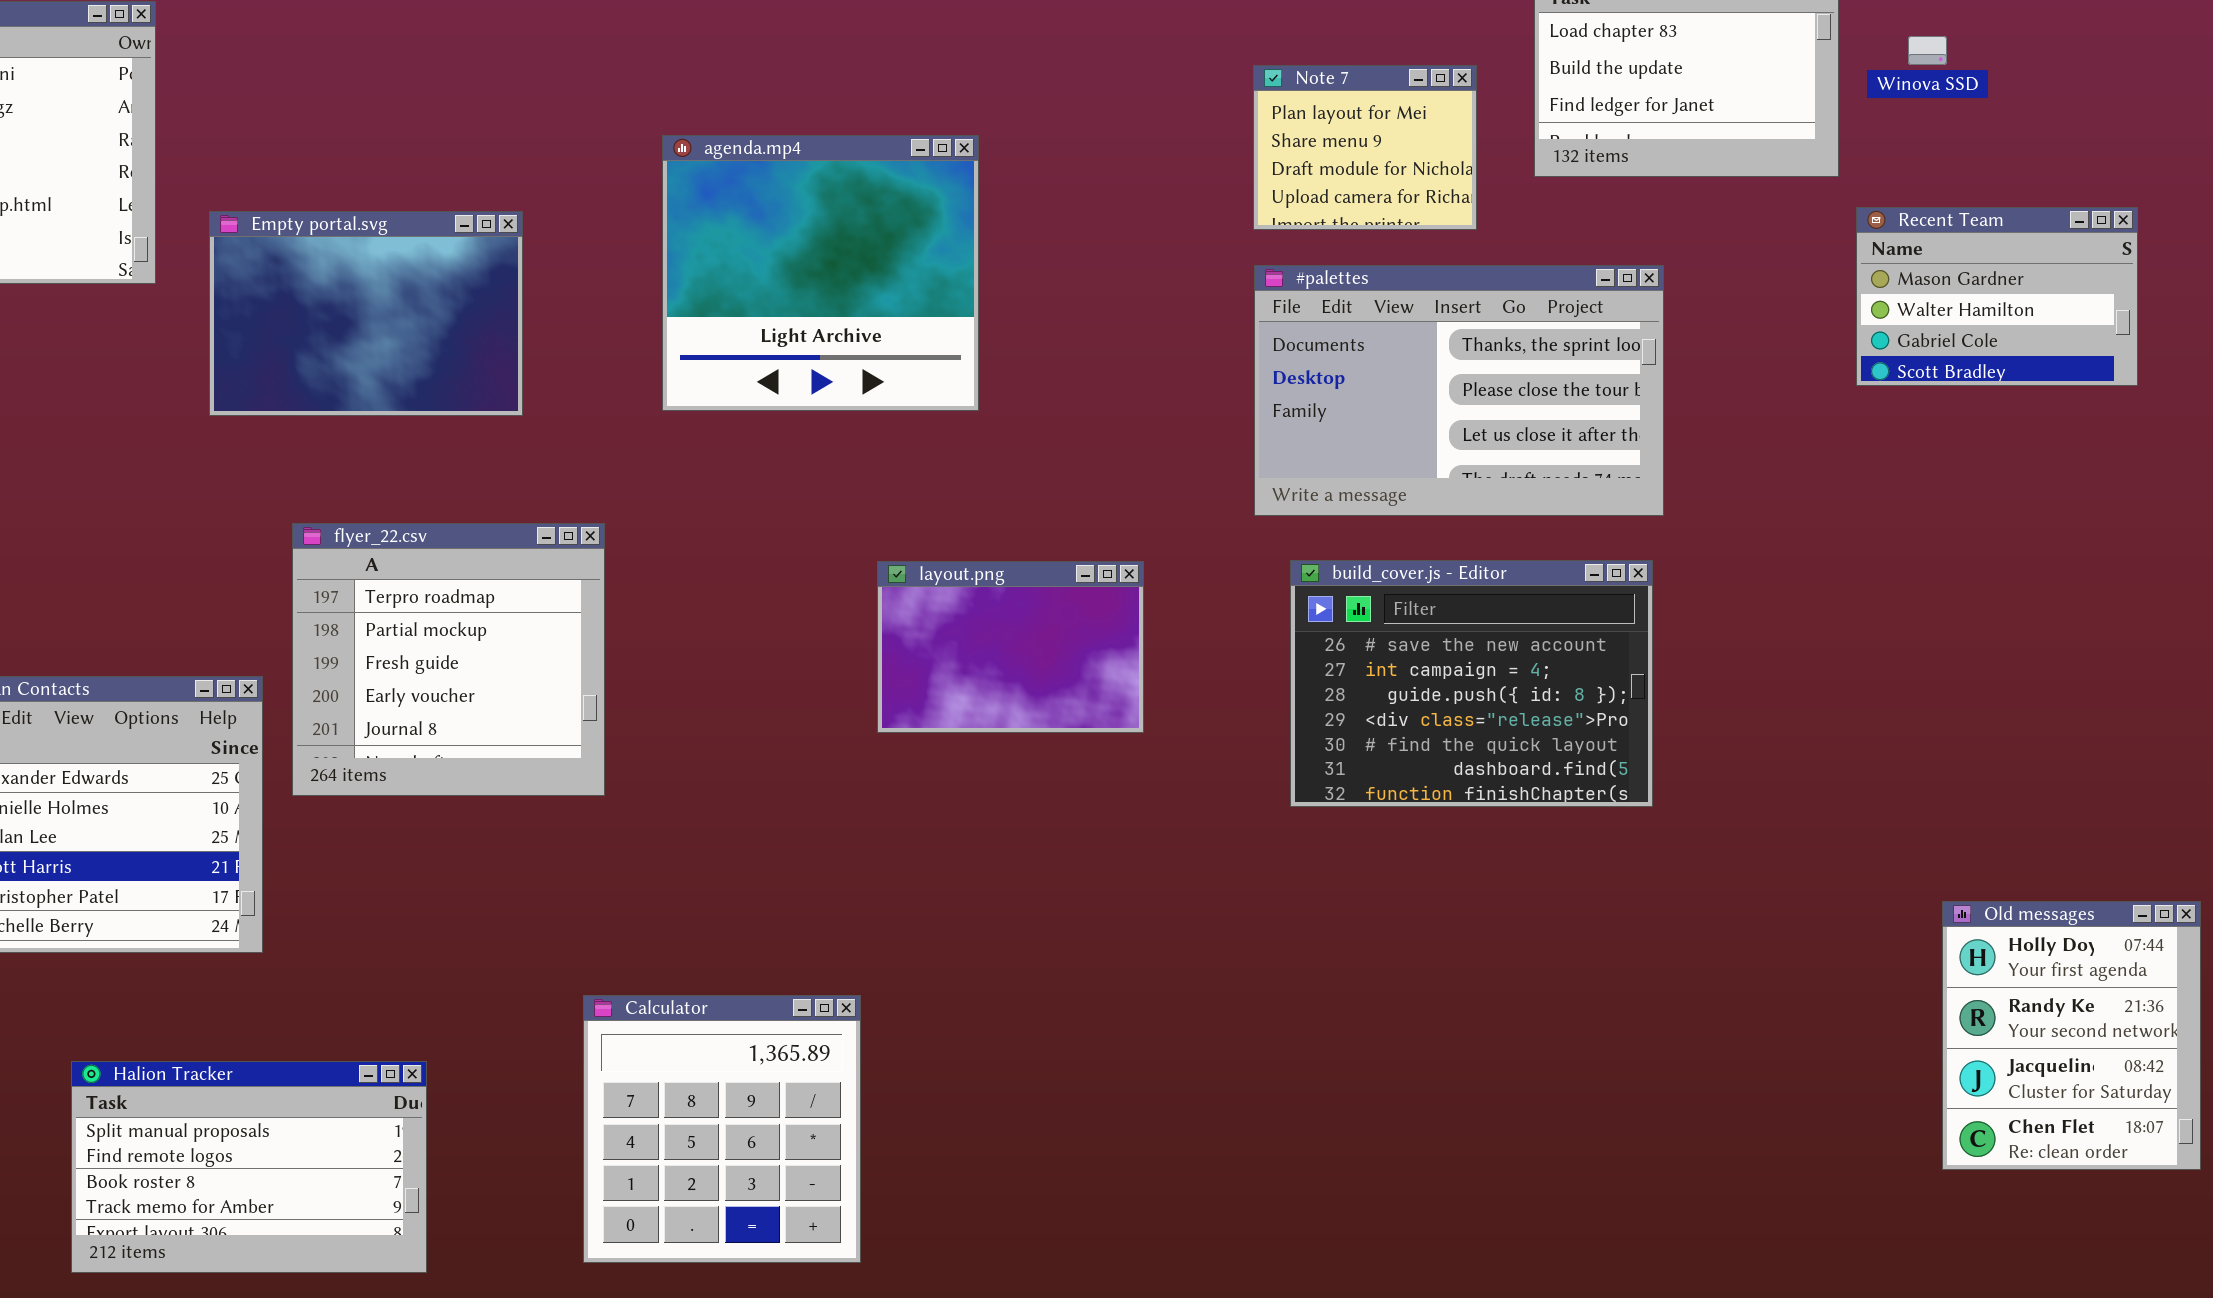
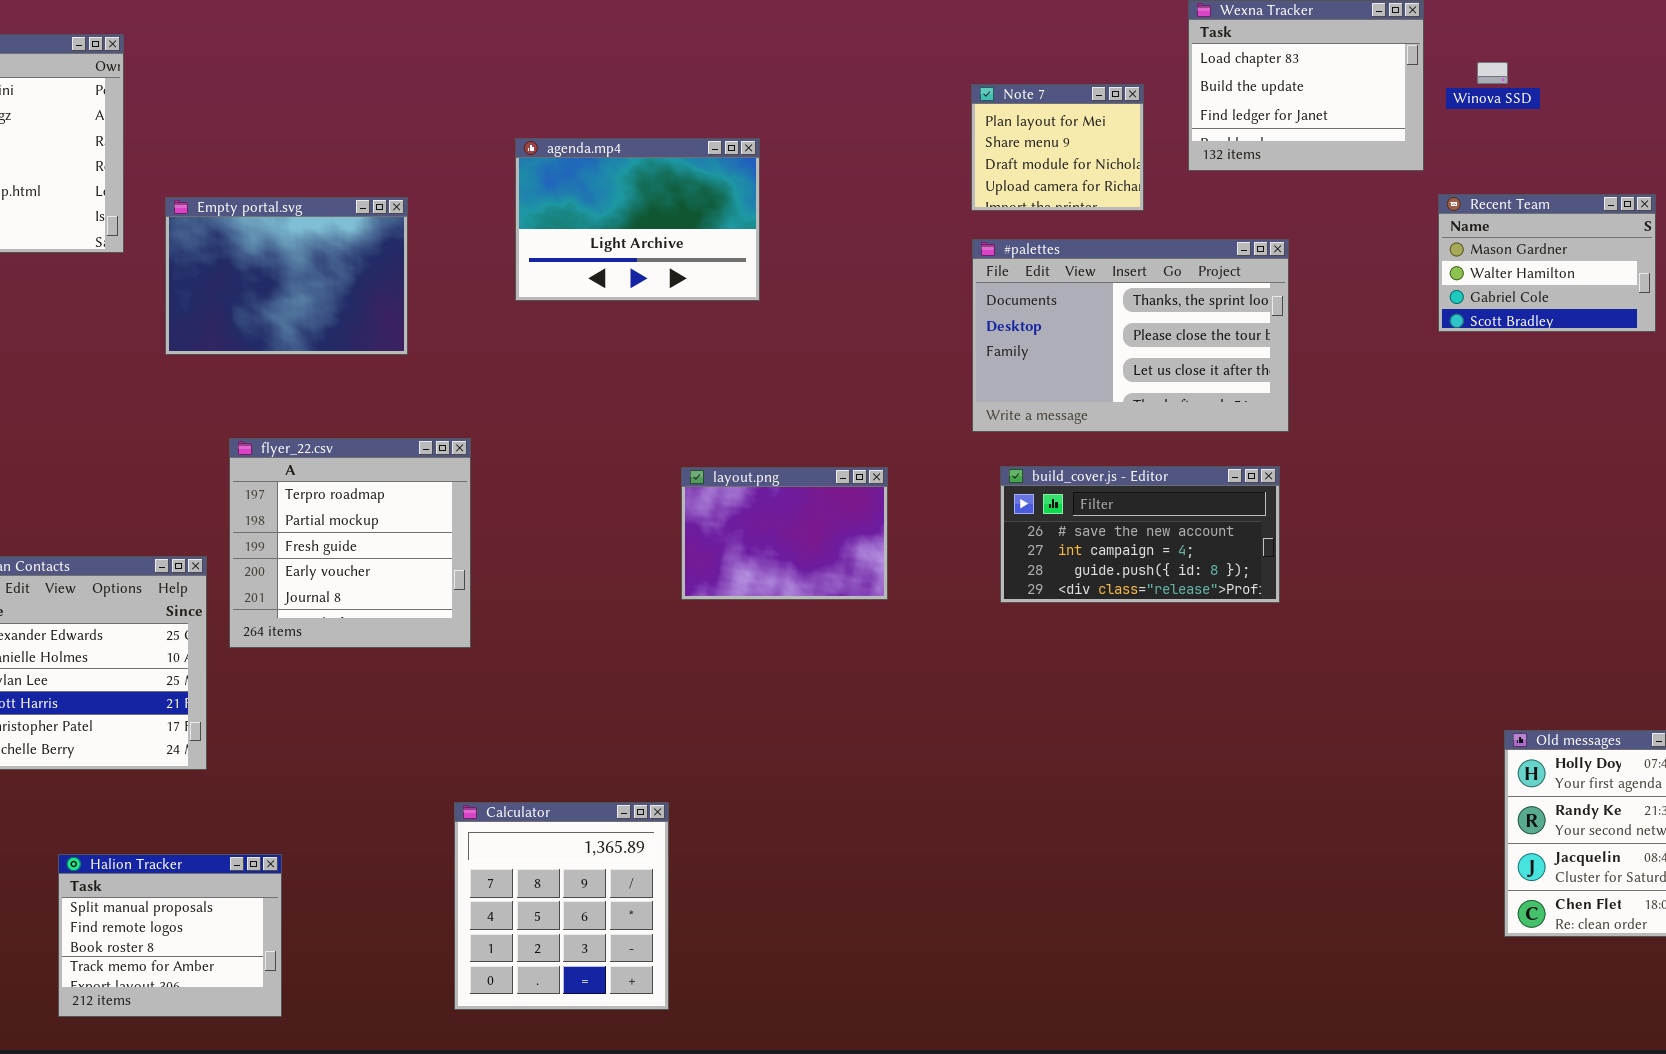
agenda.mp4: [662,135,979,411] -> [515,138,760,301], resized
build_cover.js - Editor: [1290,560,1653,807] -> [1000,466,1280,603], resized
Halion Tracker: [71,1061,427,1273] -> [58,854,282,1017], resized

